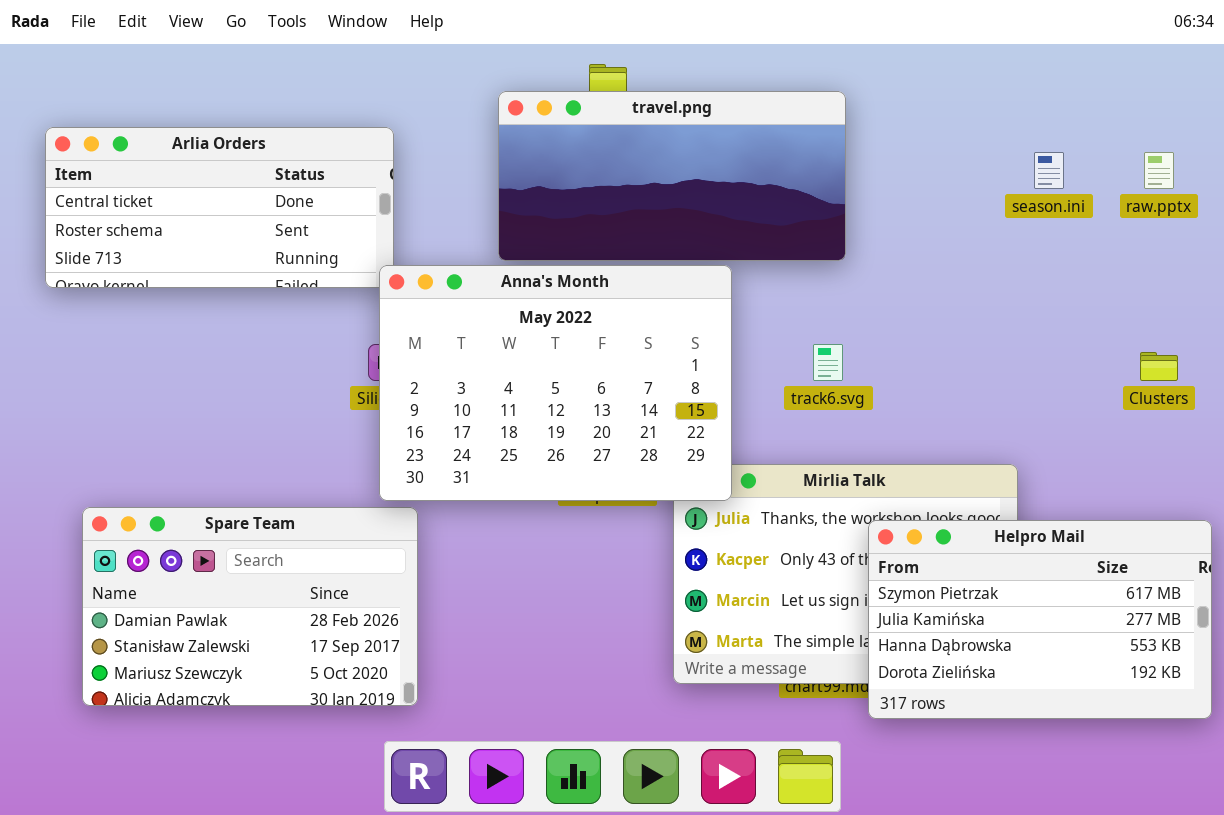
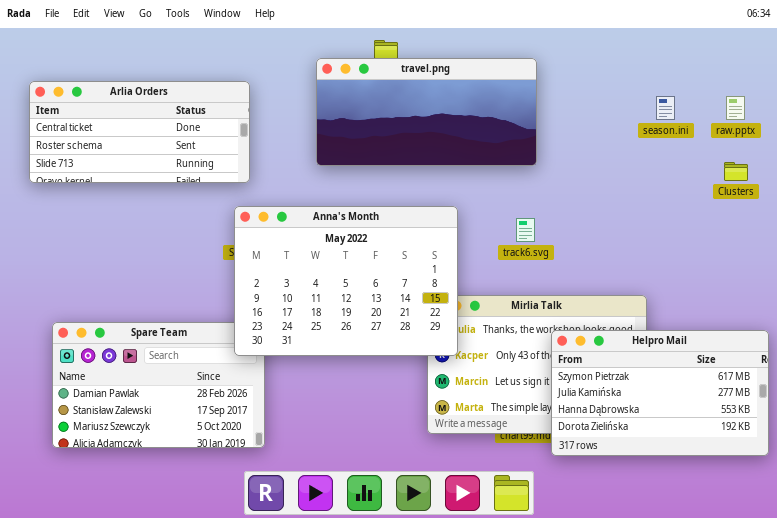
Anna's Month: [379,265,732,501] -> [234,206,458,356], moved
Clusters: [1140,352,1178,381] -> [724,162,748,181], moved

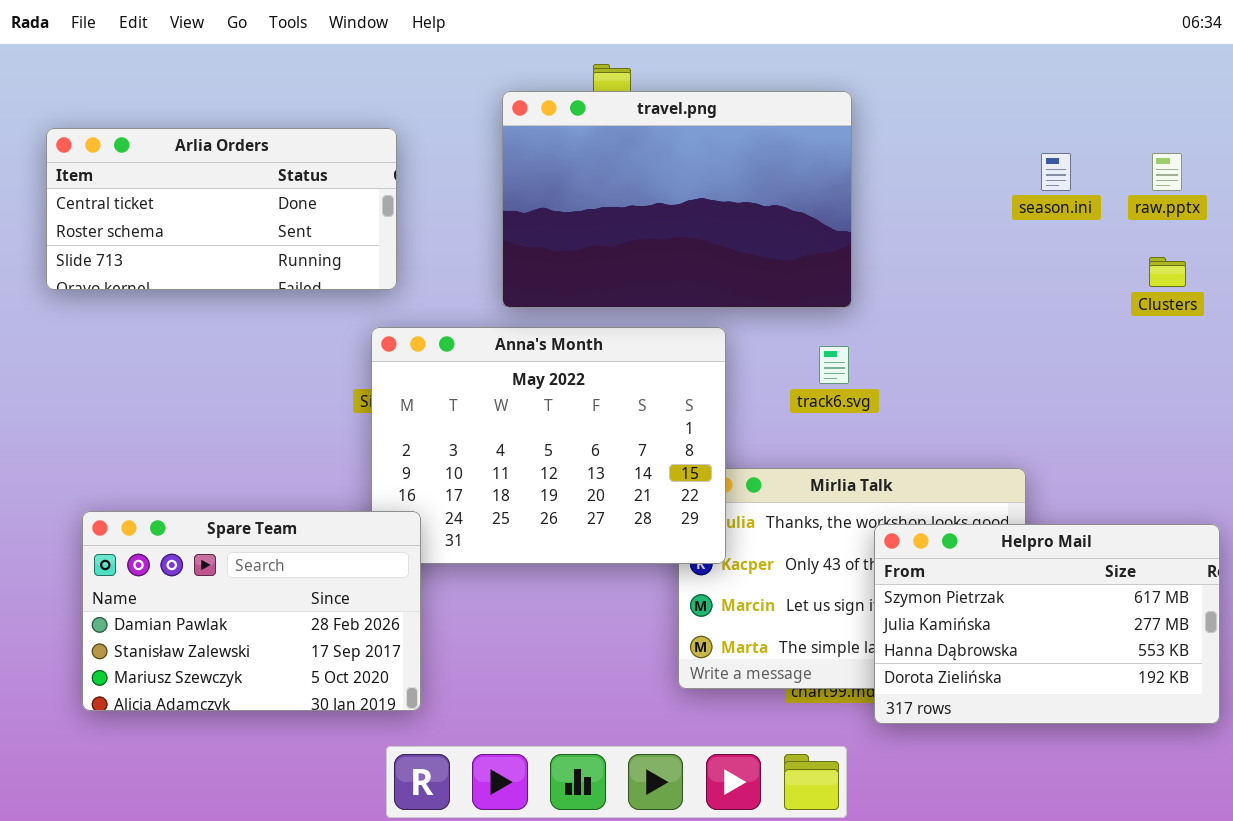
travel.png: [316,58,537,166] -> [502,91,852,308], resized
Spare Team: [52,322,265,448] -> [82,511,421,711], raised

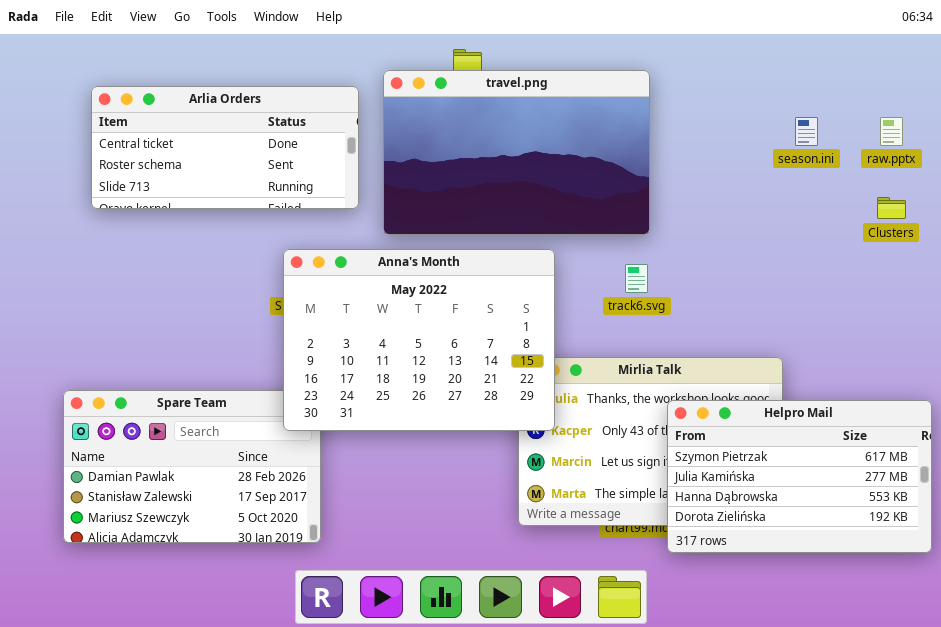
Arlia Orders: [46,128,397,290] -> [91,86,359,209], moved
Anna's Month: [371,327,726,564] -> [283,249,555,431], raised

